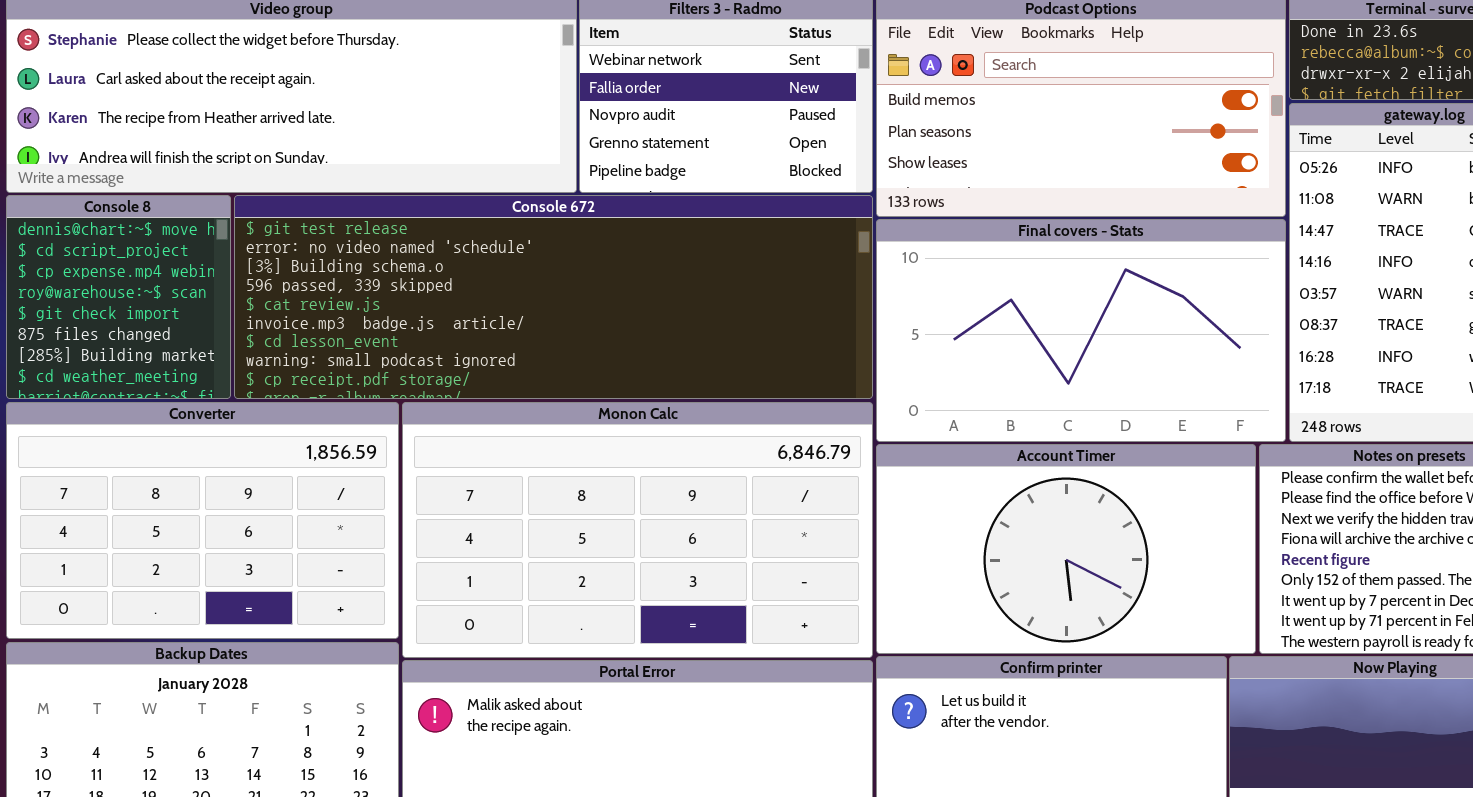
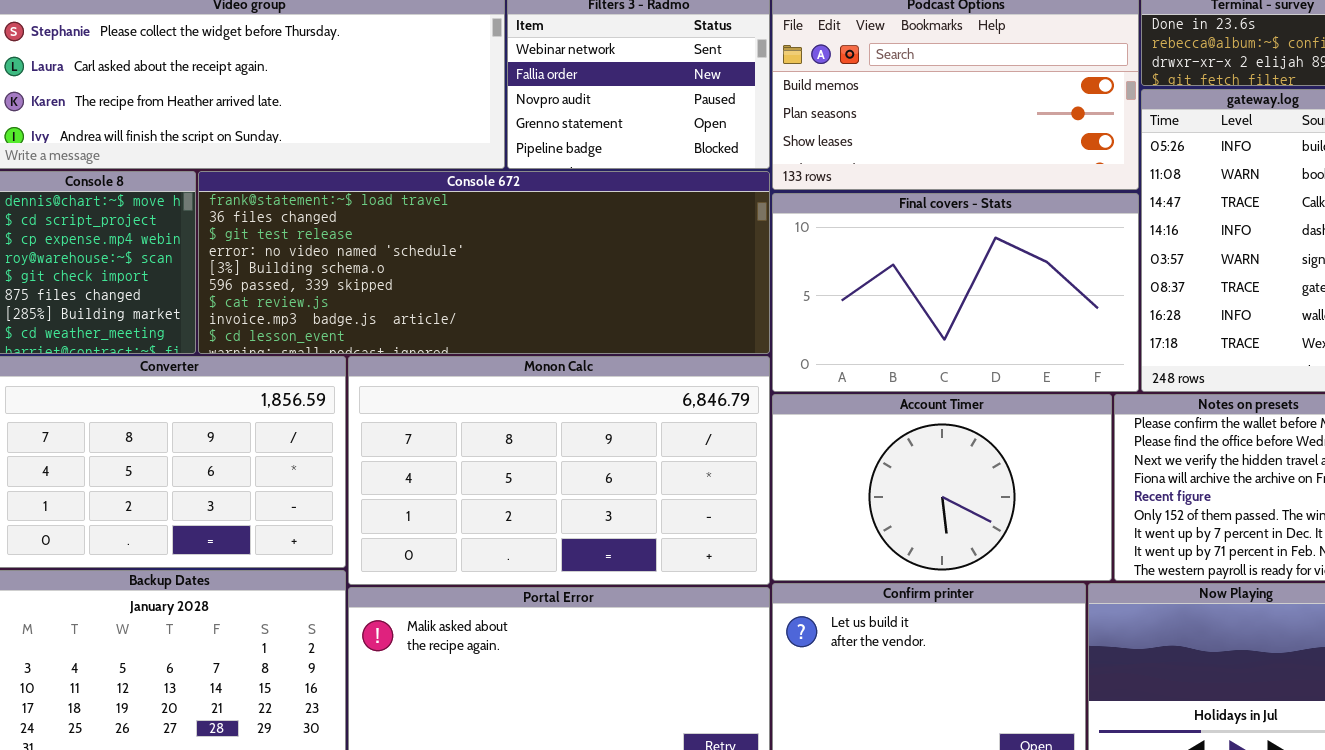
Console 672: [234,195,873,399] -> [198,171,770,354], scrolled up 2 rows

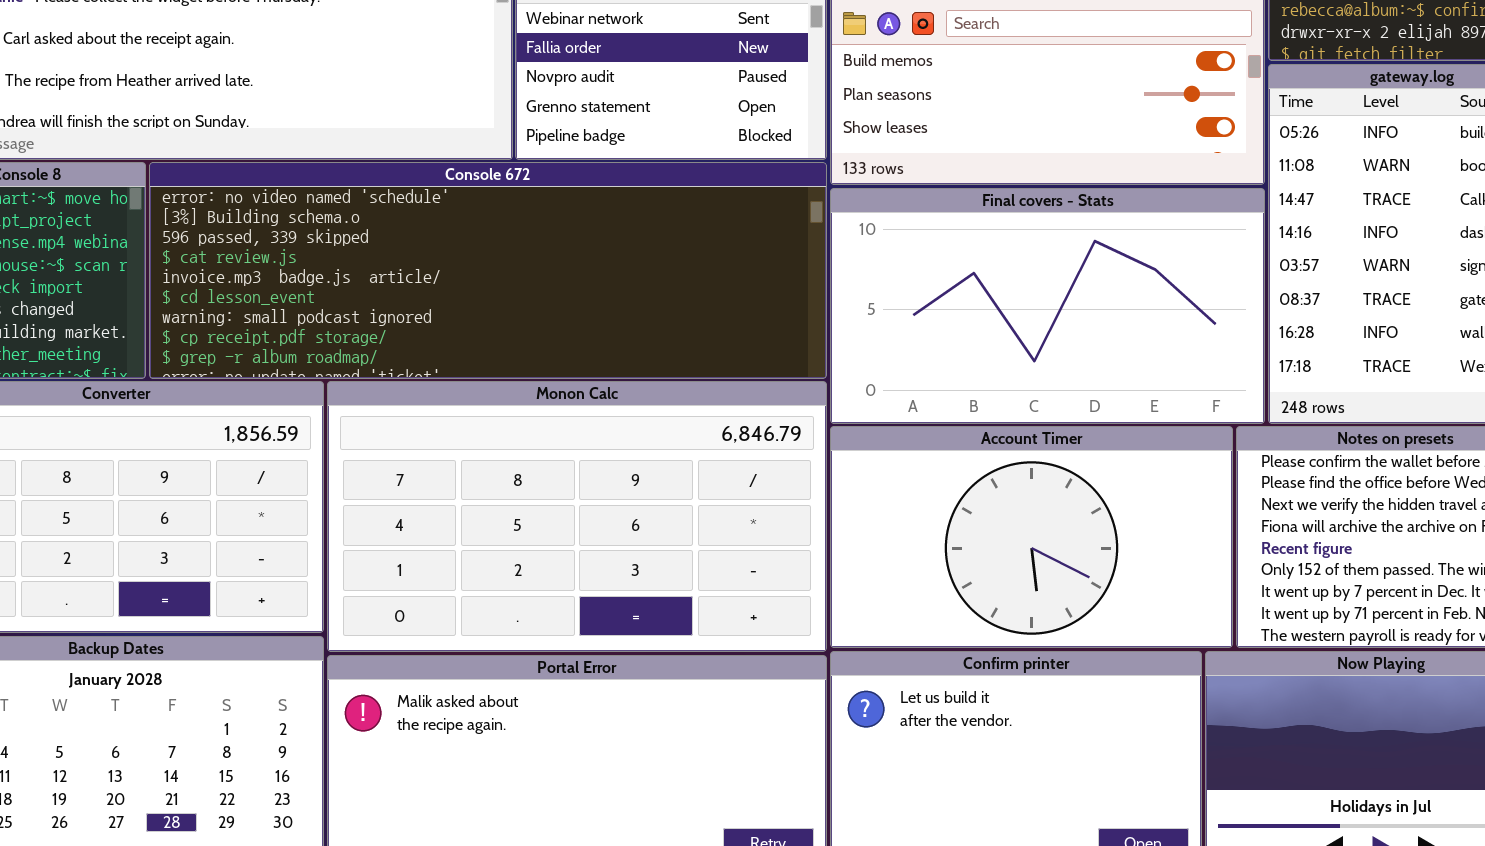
Console 672: [198,171,770,354] -> [149,162,827,379], scrolled down 3 rows

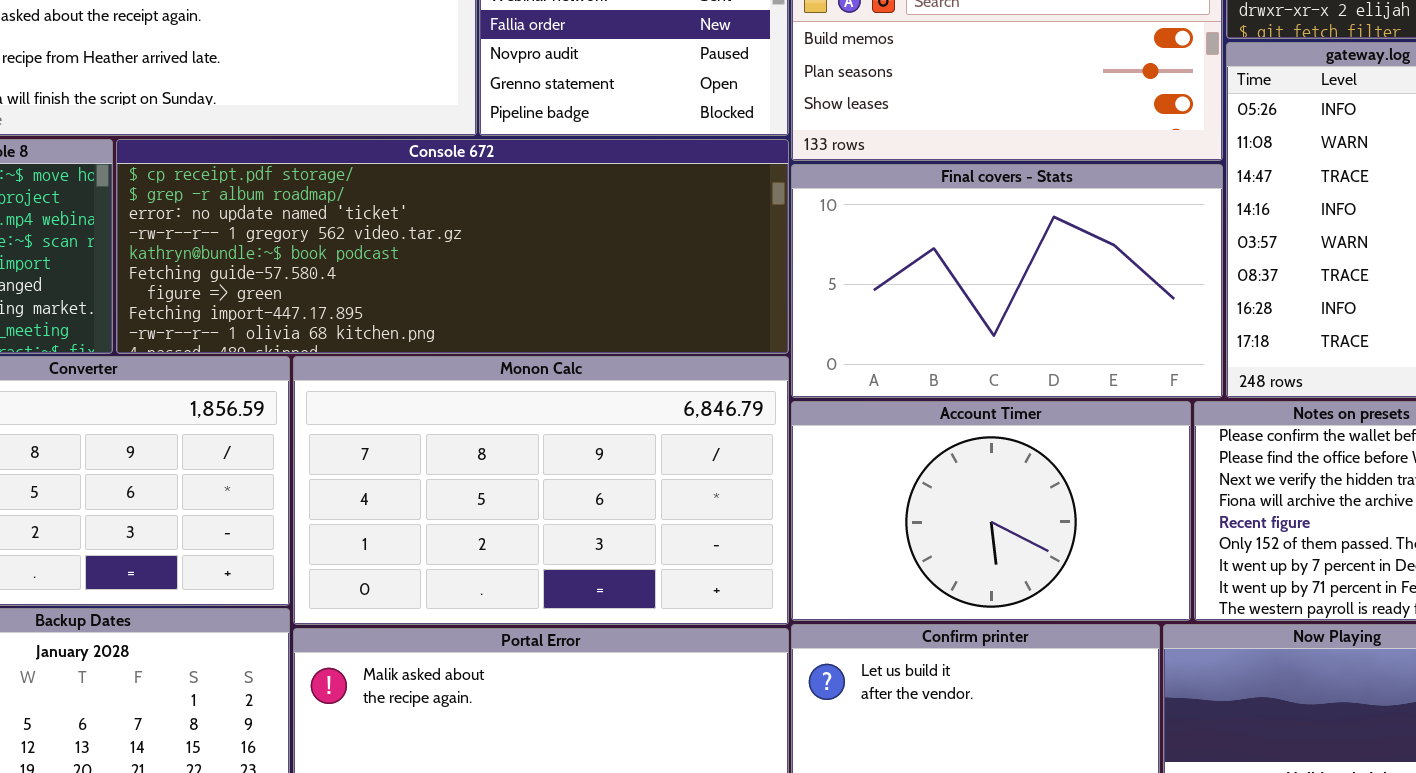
Console 672: [149,162,827,379] -> [116,139,789,354], scrolled down 7 rows

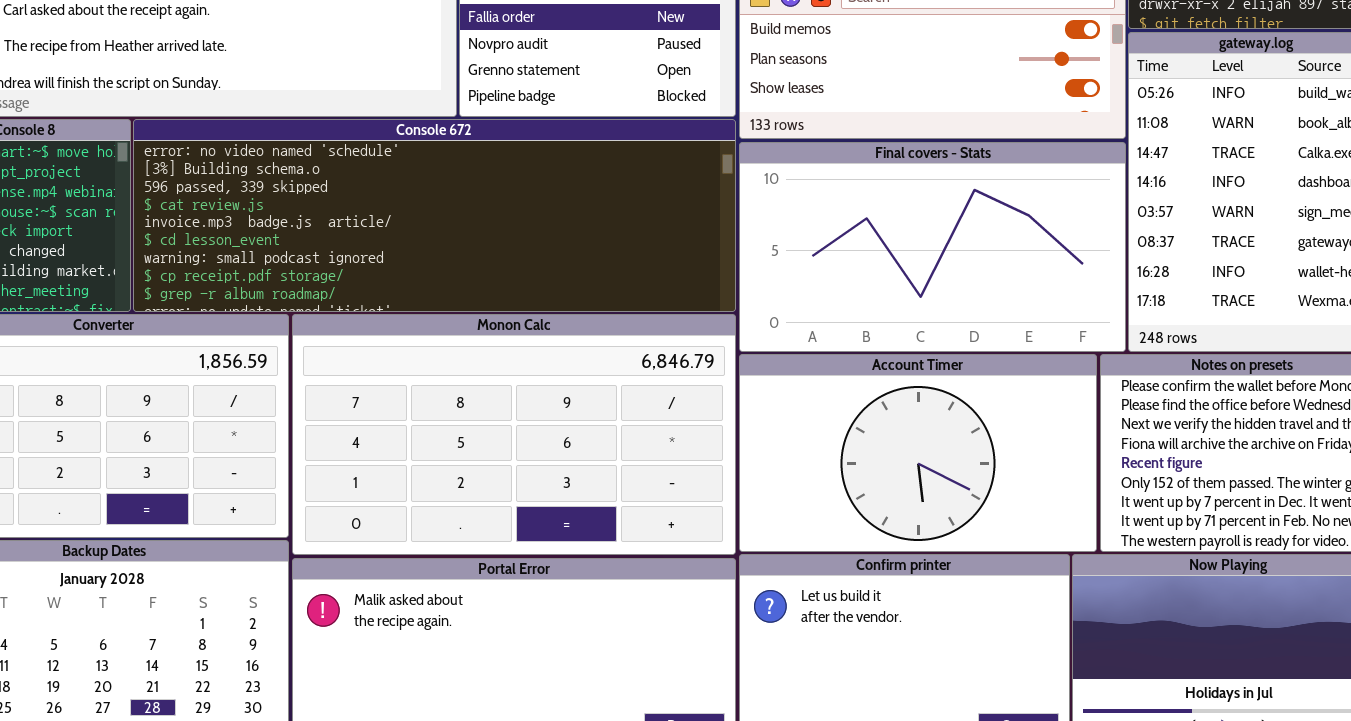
Console 672: [116,139,789,354] -> [133,119,736,312], scrolled up 7 rows

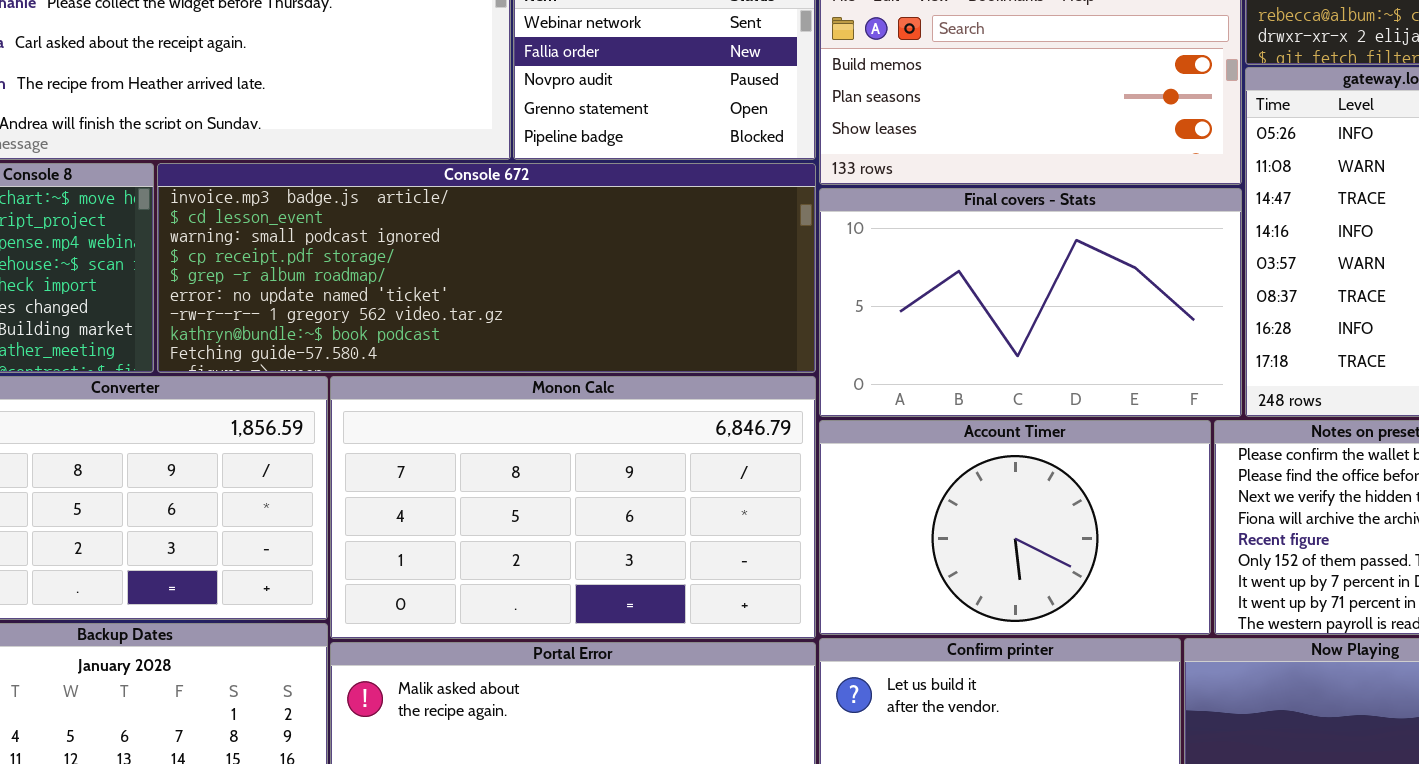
Console 672: [133,119,736,312] -> [157,163,816,373], scrolled down 4 rows

